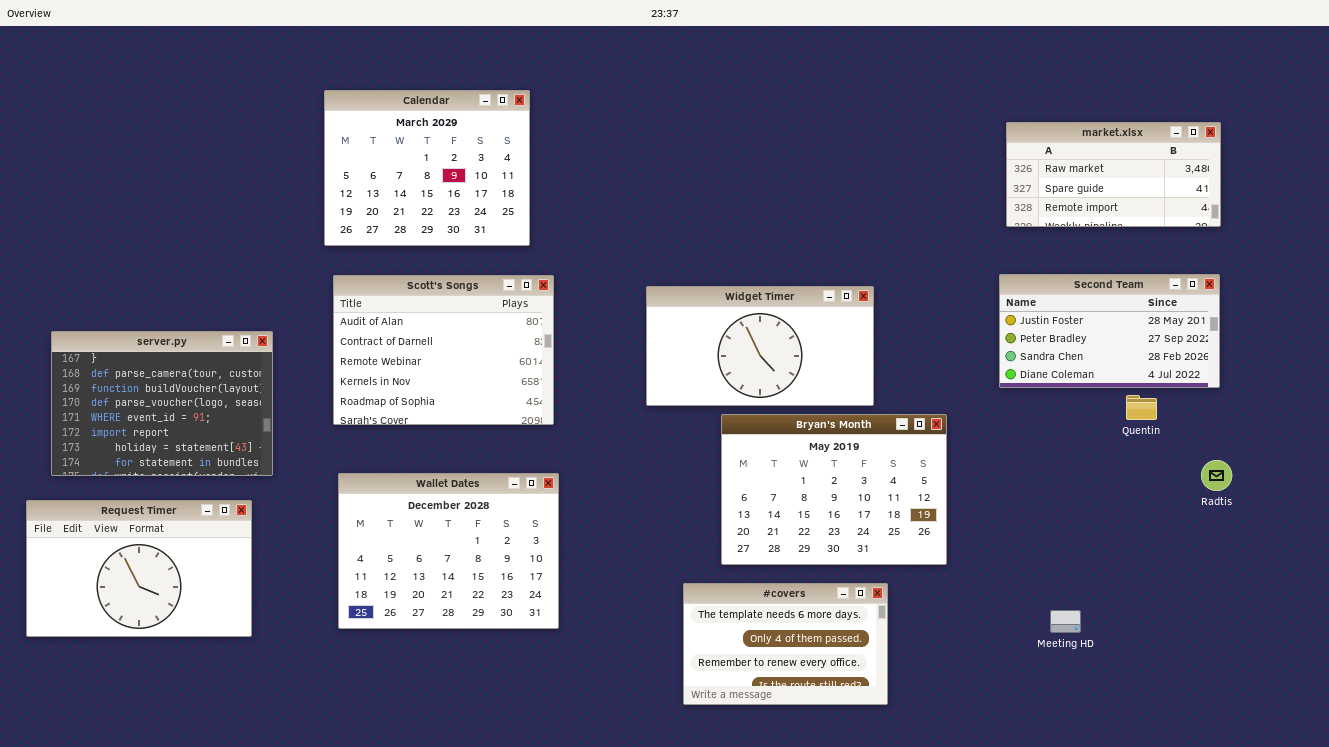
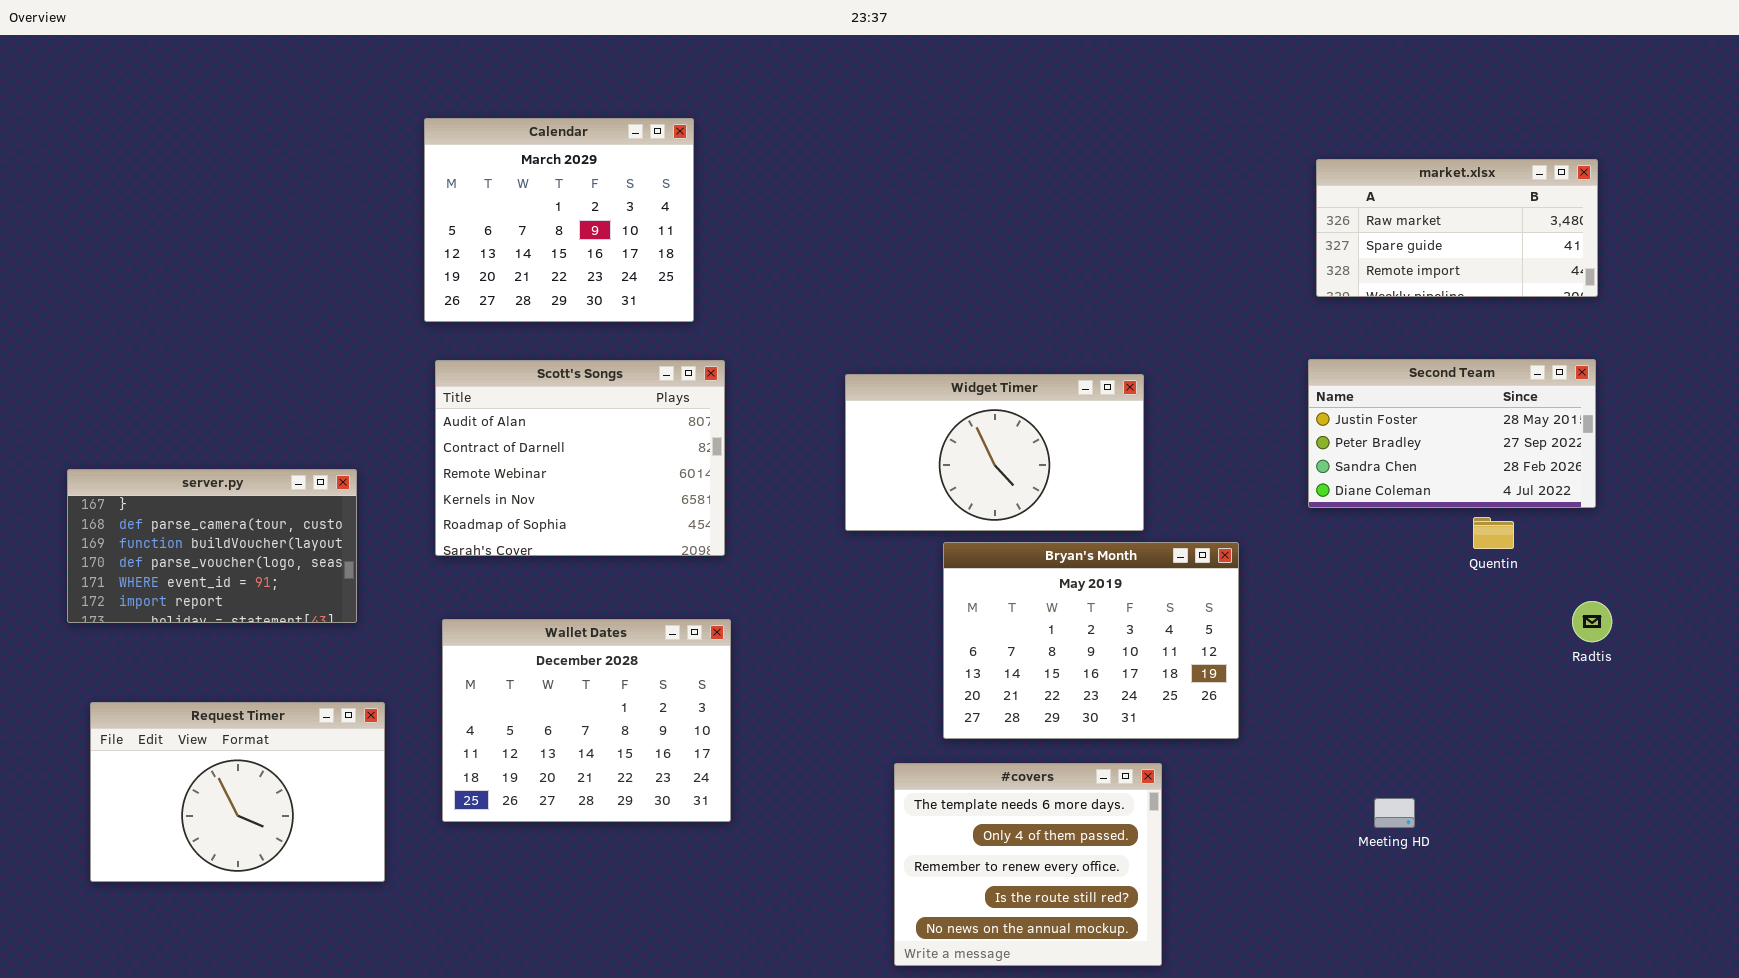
server.py: [51,331,273,476] -> [67,469,357,623], resized
Request Timer: [26,500,252,637] -> [90,702,385,882], moved
#covers: [683,583,888,705] -> [894,763,1162,966], resized

